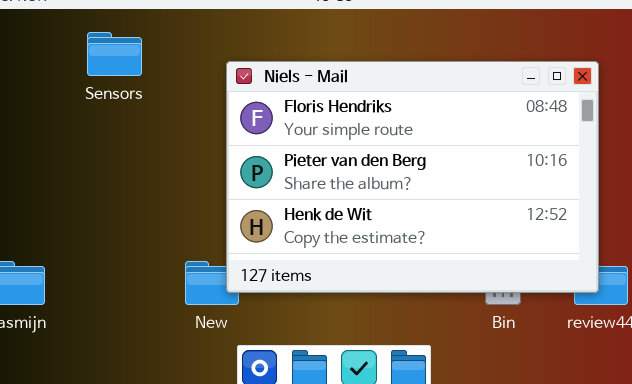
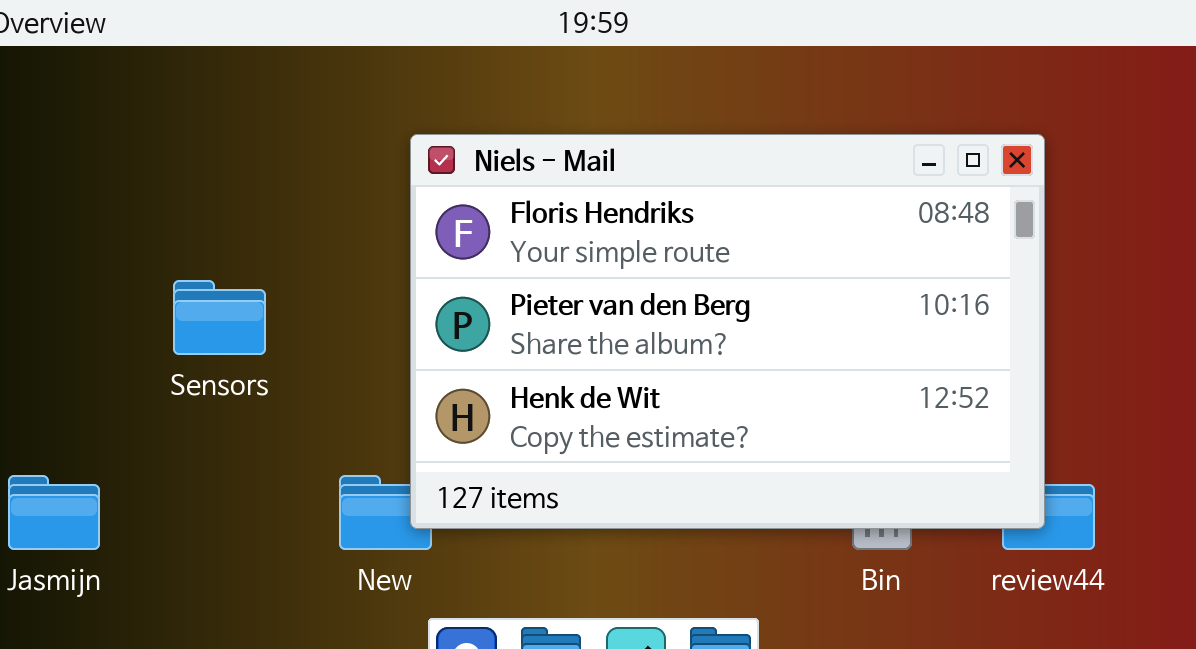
Sensors: [87,32,142,76] -> [173,280,266,355], moved

